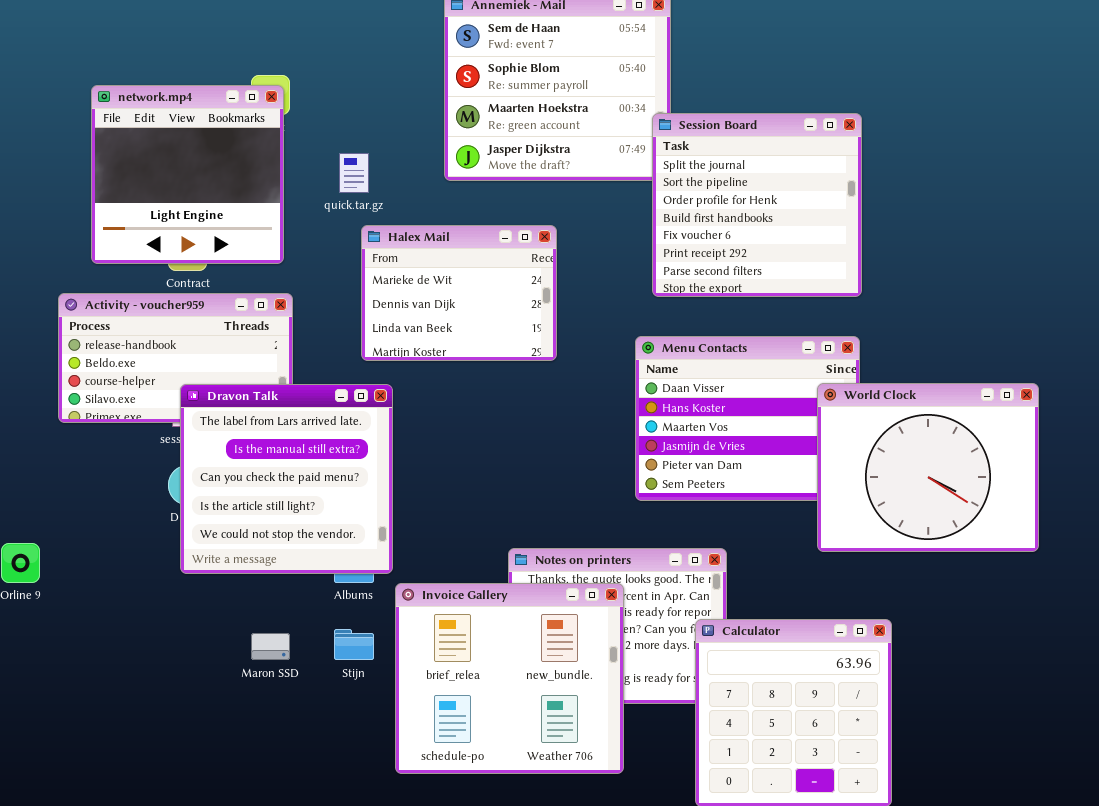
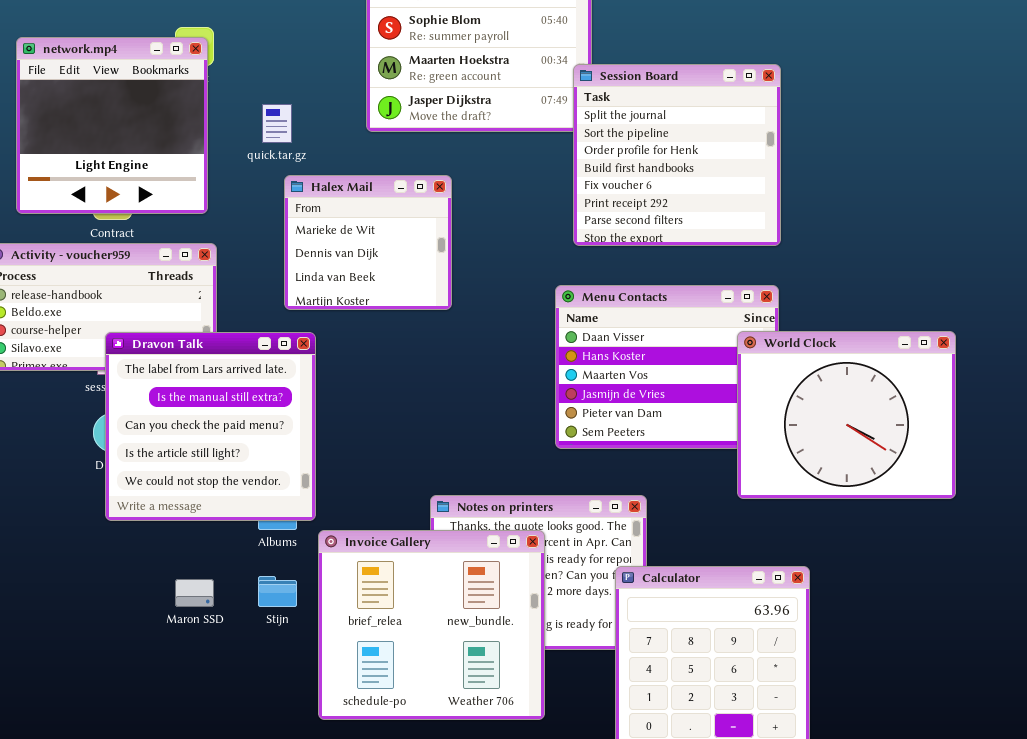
Halex Mail: [361,225,557,361] -> [284,175,452,310], resized

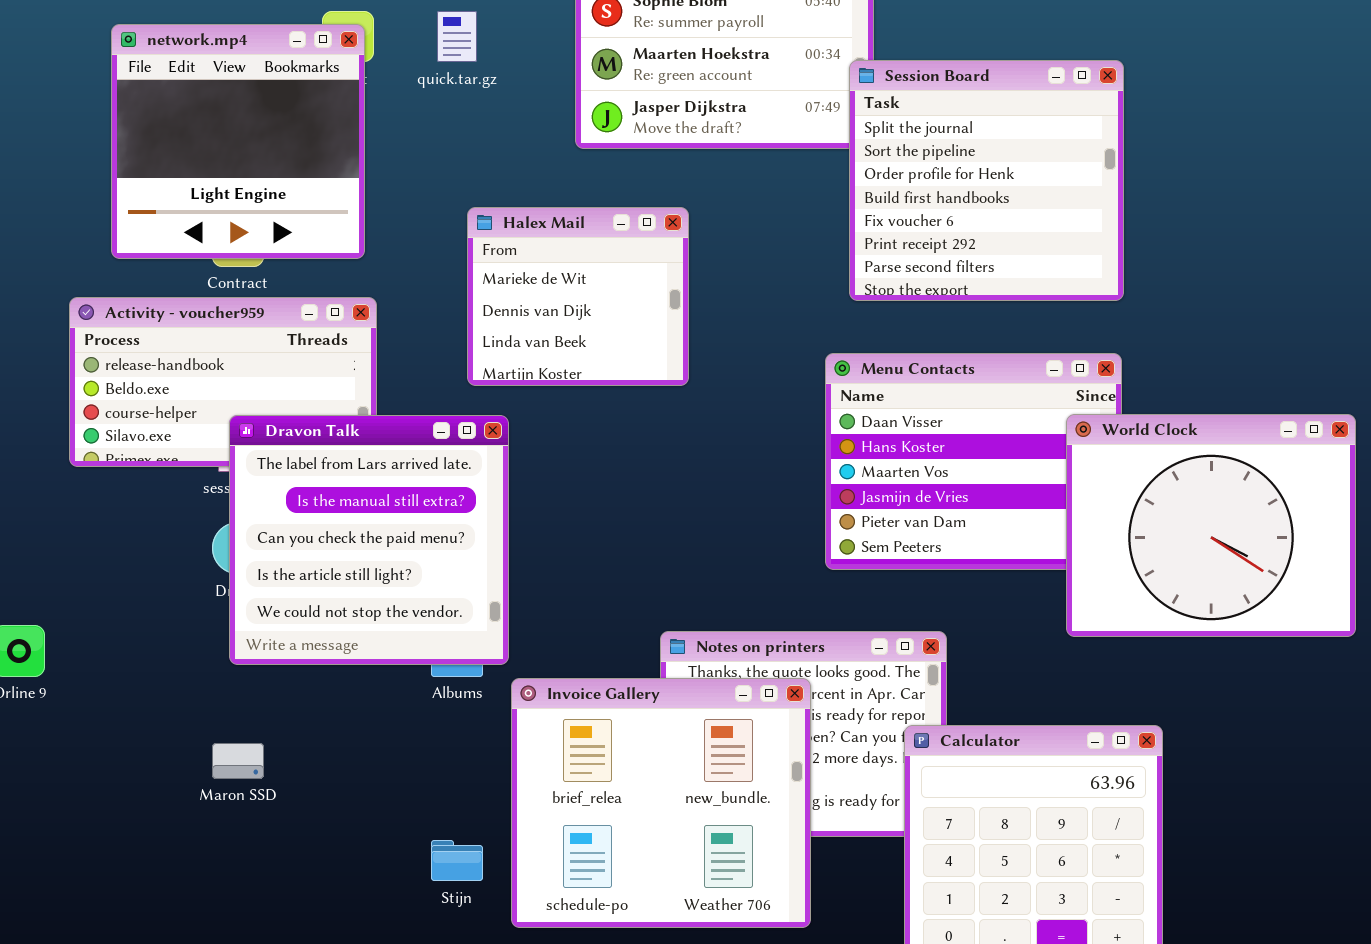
quick.tar.gz: [262,104,292,143] -> [437,11,477,62], moved
Stijn: [258,576,297,607] -> [431,840,483,881], moved
Maron SSD: [175,579,214,607] -> [212,743,264,779], moved

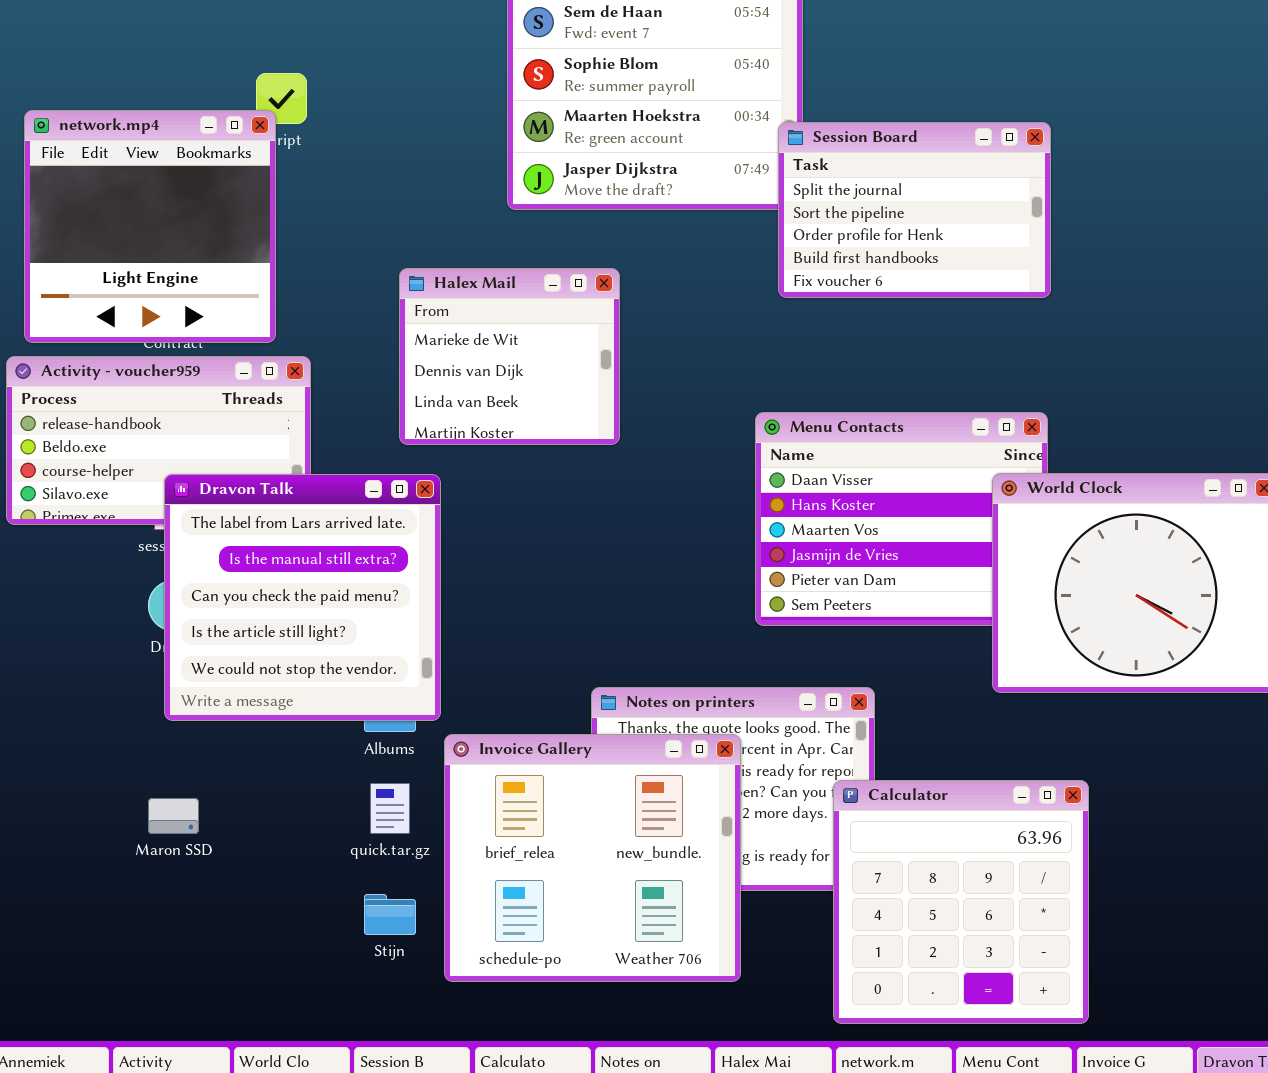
quick.tar.gz: [437,11,477,62] -> [370,783,410,834], moved
network.mp4: [111,24,365,259] -> [24,110,276,343], moved
Session Board: [849,60,1124,301] -> [778,122,1051,298], resized

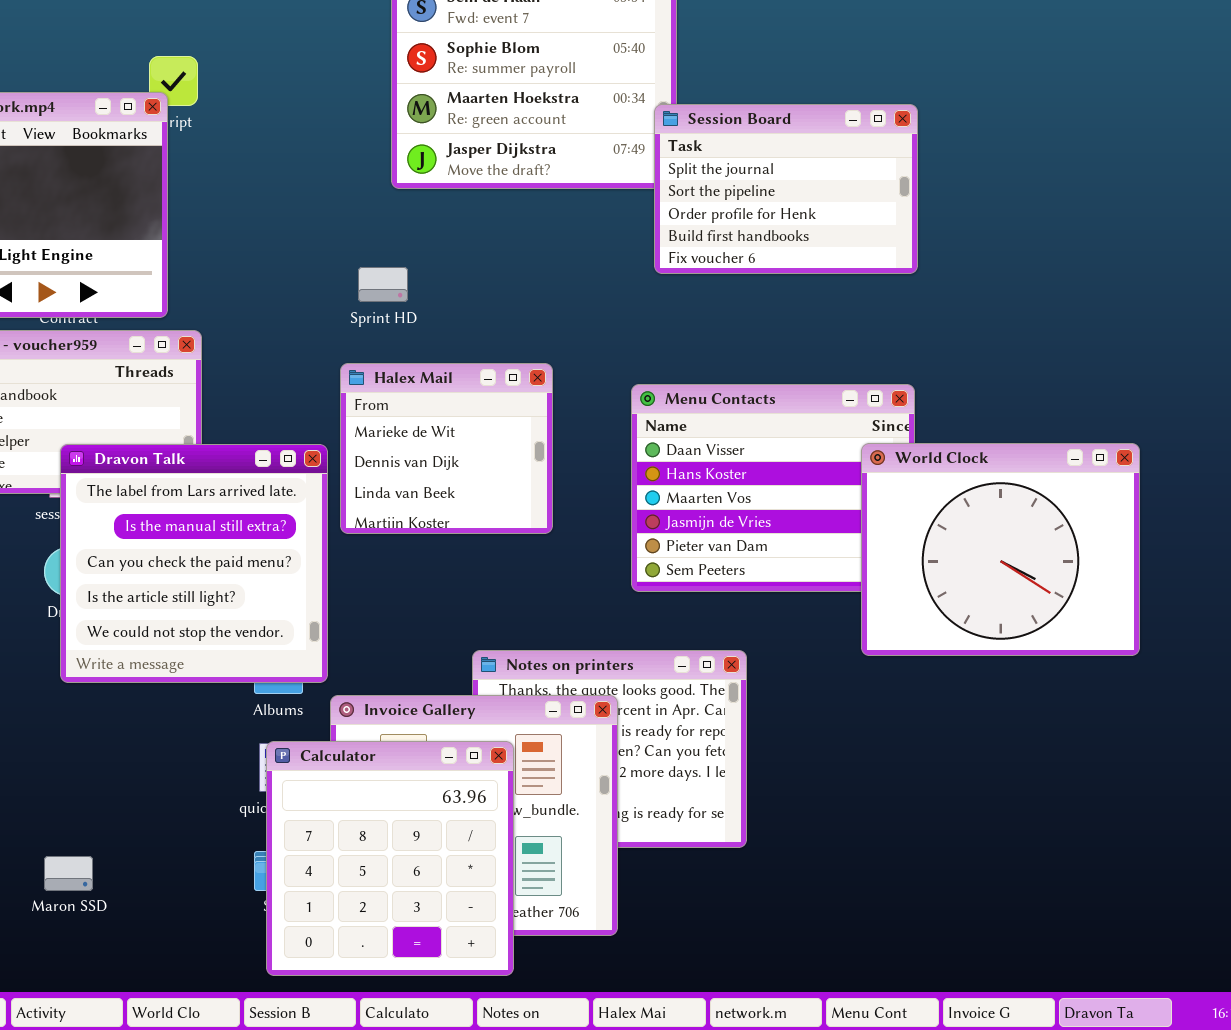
Halex Mail: [399,268,620,445] -> [340,363,553,534], moved
Calculator: [833,780,1089,1024] -> [266,741,514,976], moved
Maron SSD: [148,798,199,834] -> [44,856,93,891], moved

